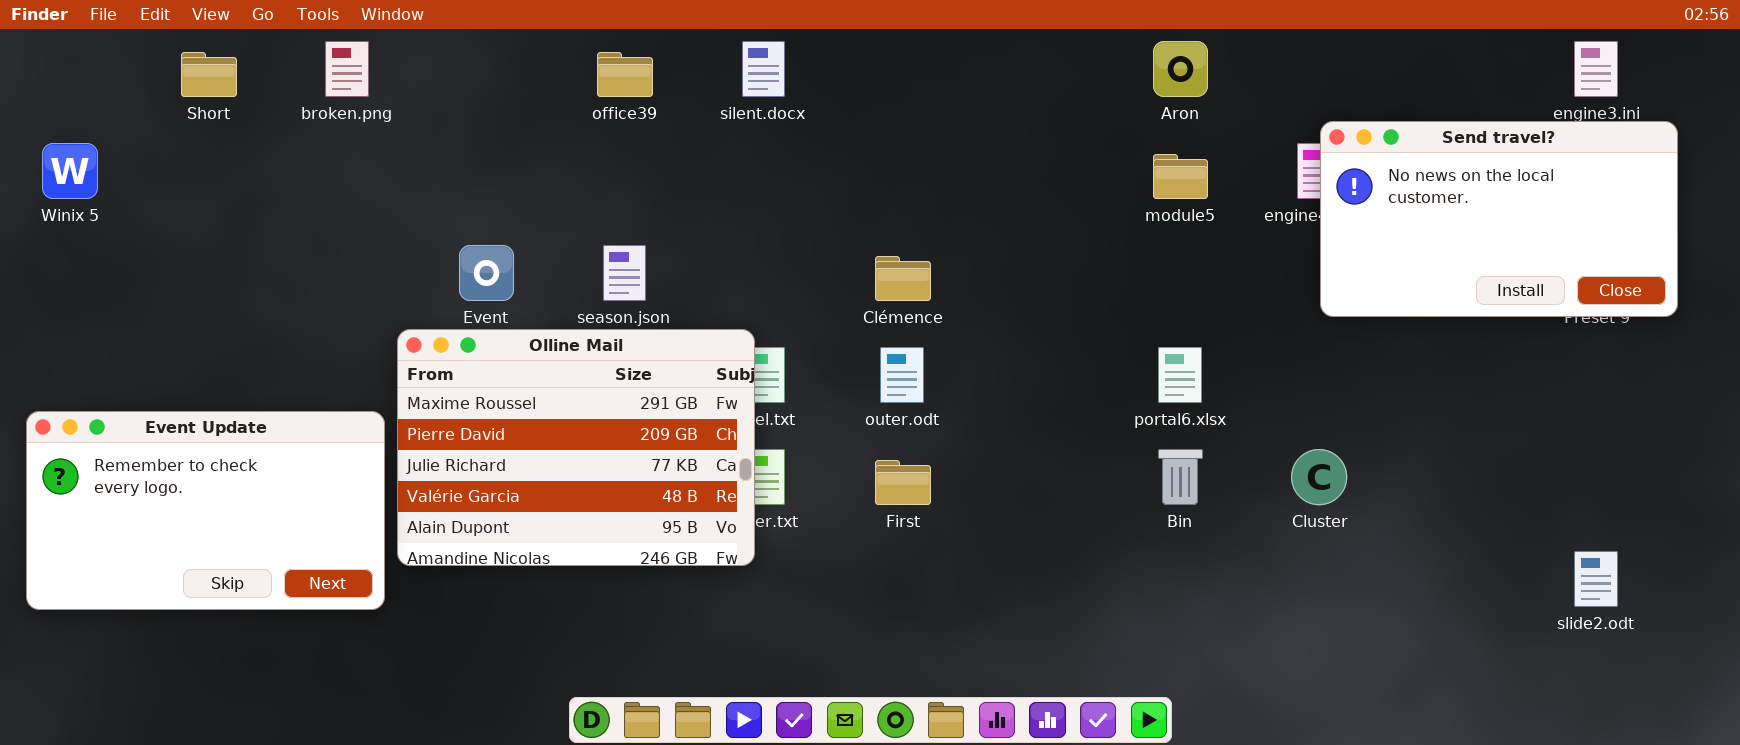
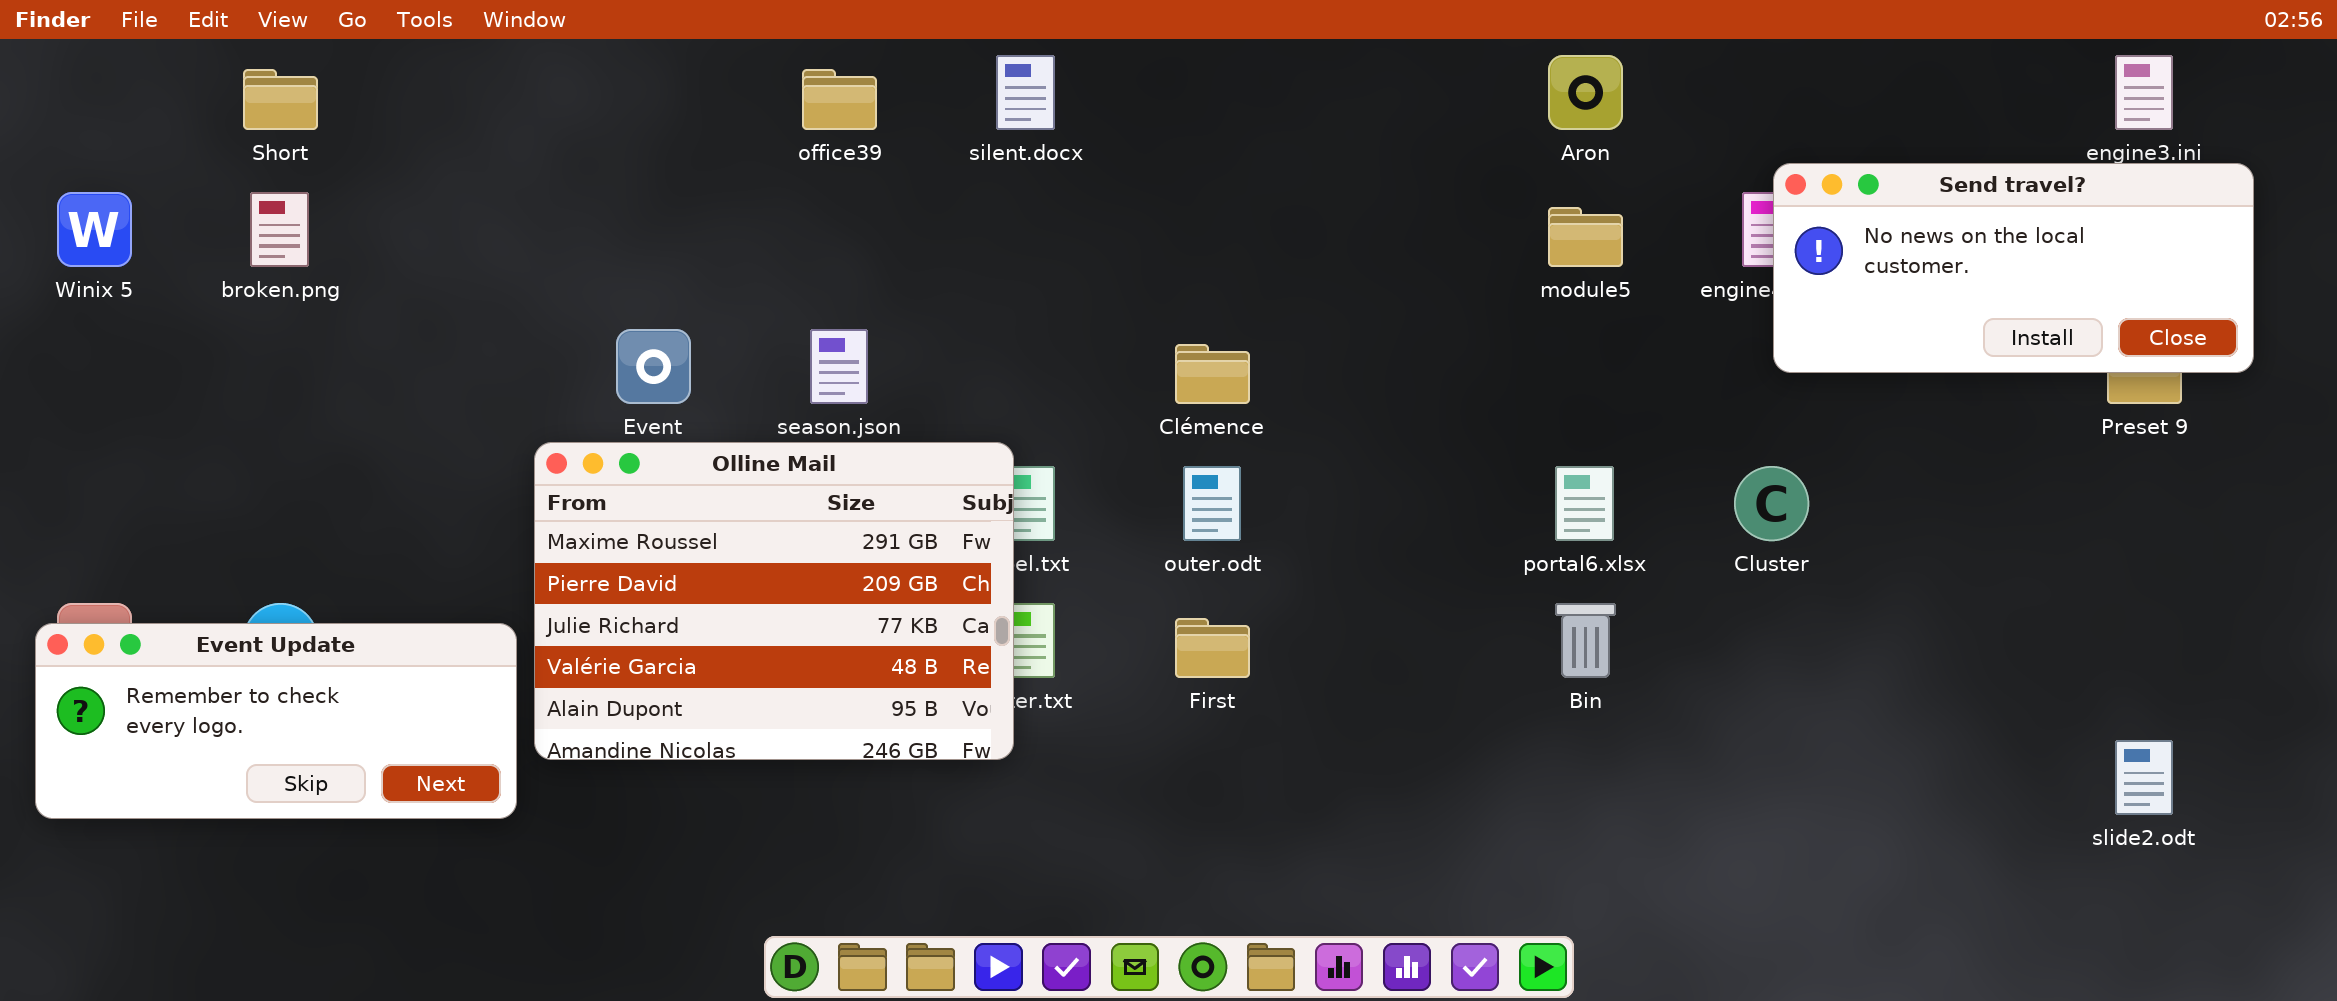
broken.png: [325,41,369,97] -> [250,192,309,267], moved
Send travel?: [1320,121,1678,317] -> [1773,163,2254,373], resized
Event Update: [26,411,385,610] -> [35,623,517,819], resized
Cluster: [1291,449,1347,505] -> [1734,466,1809,541], moved

